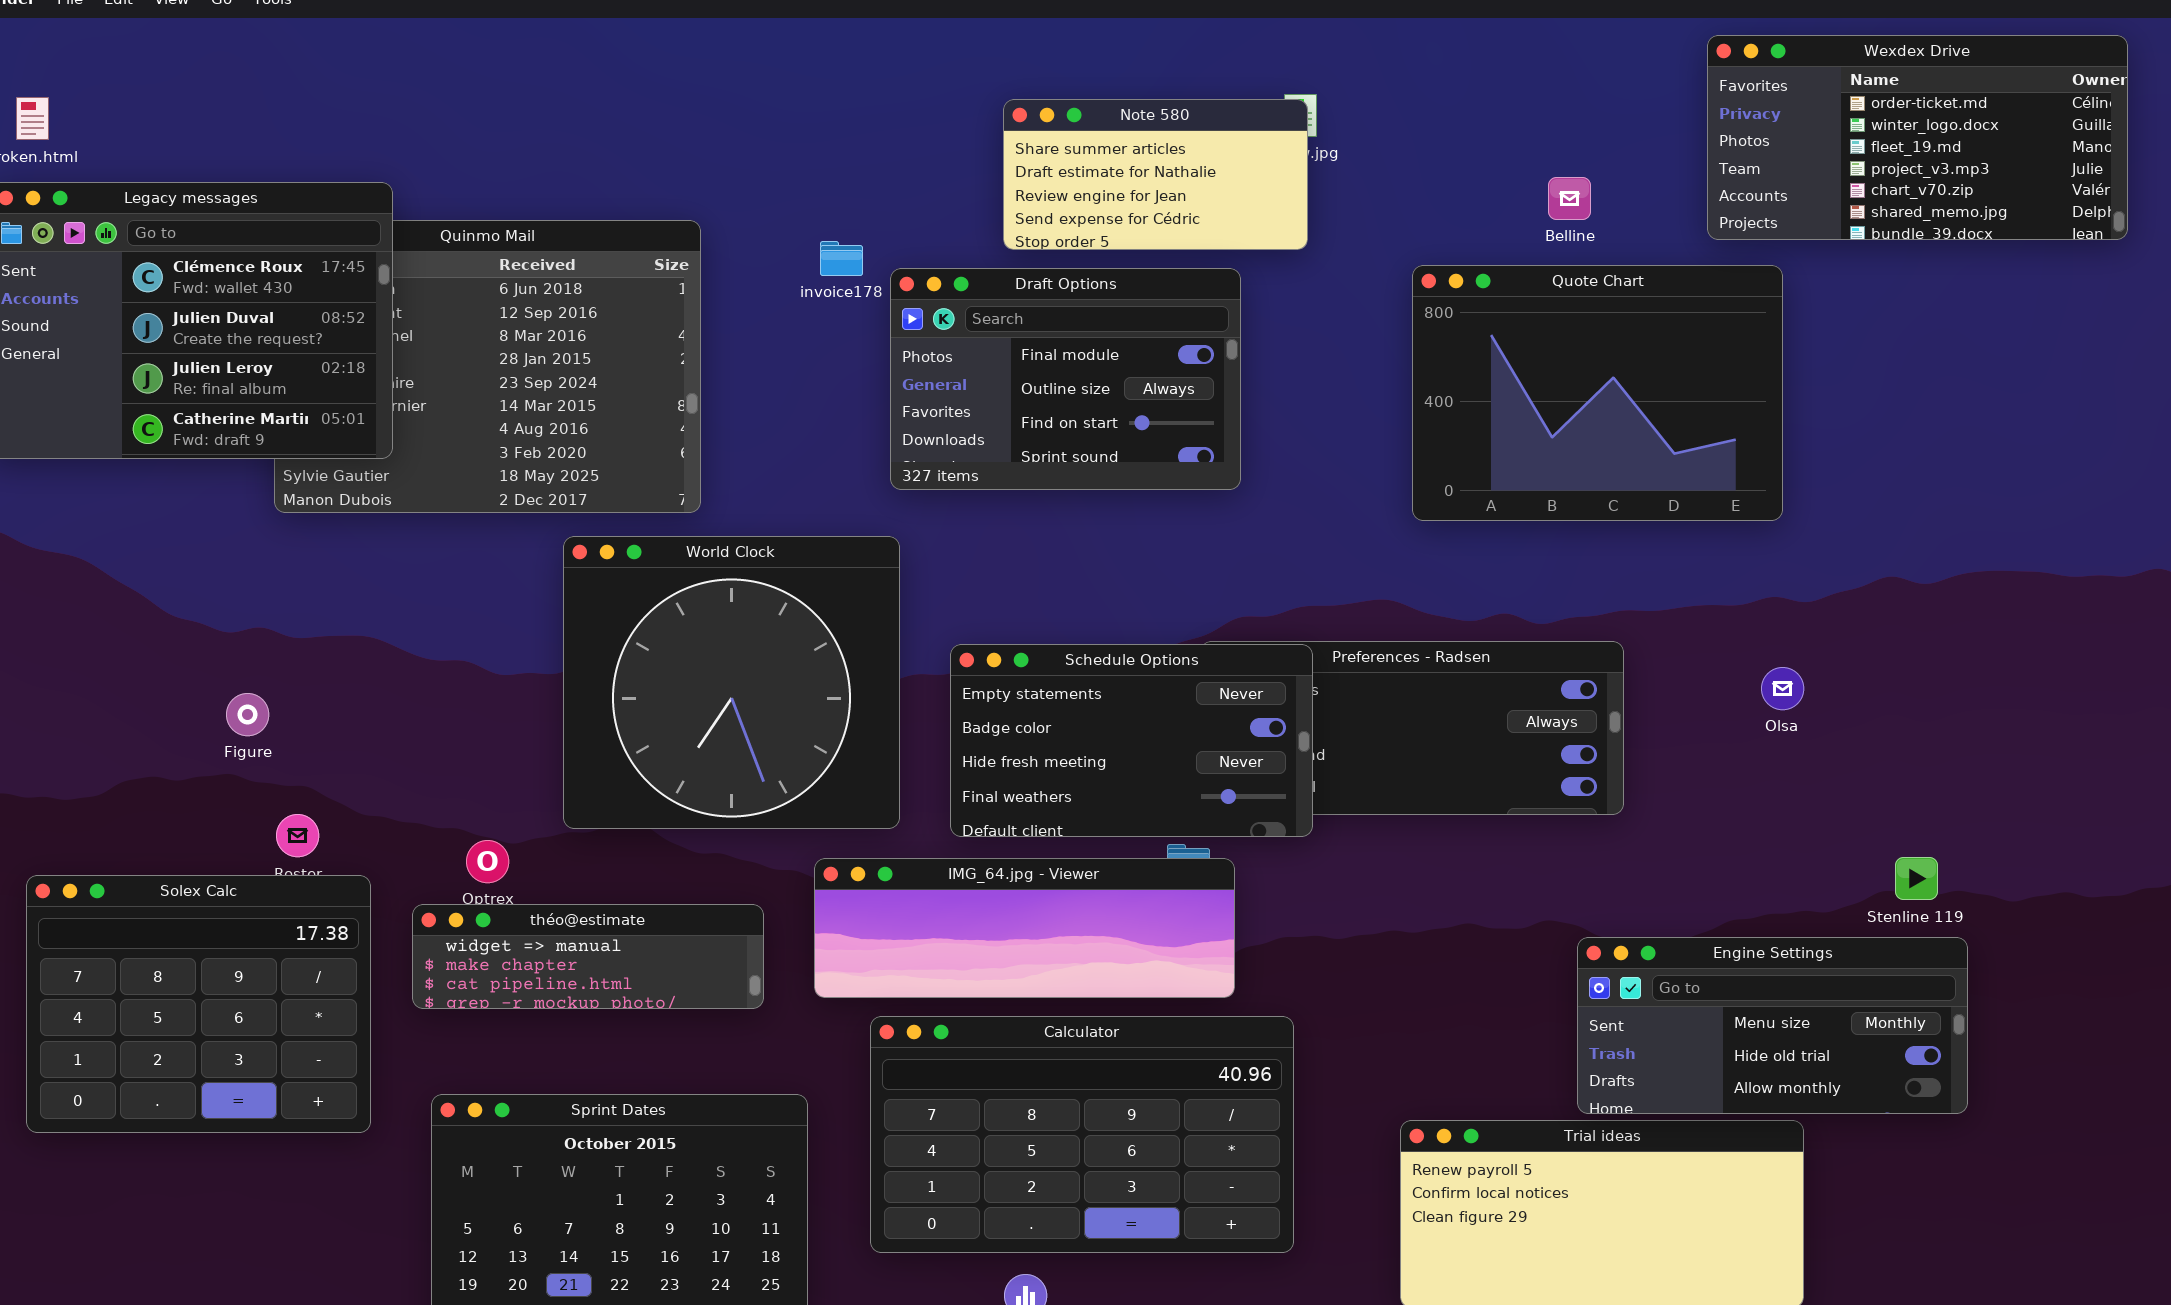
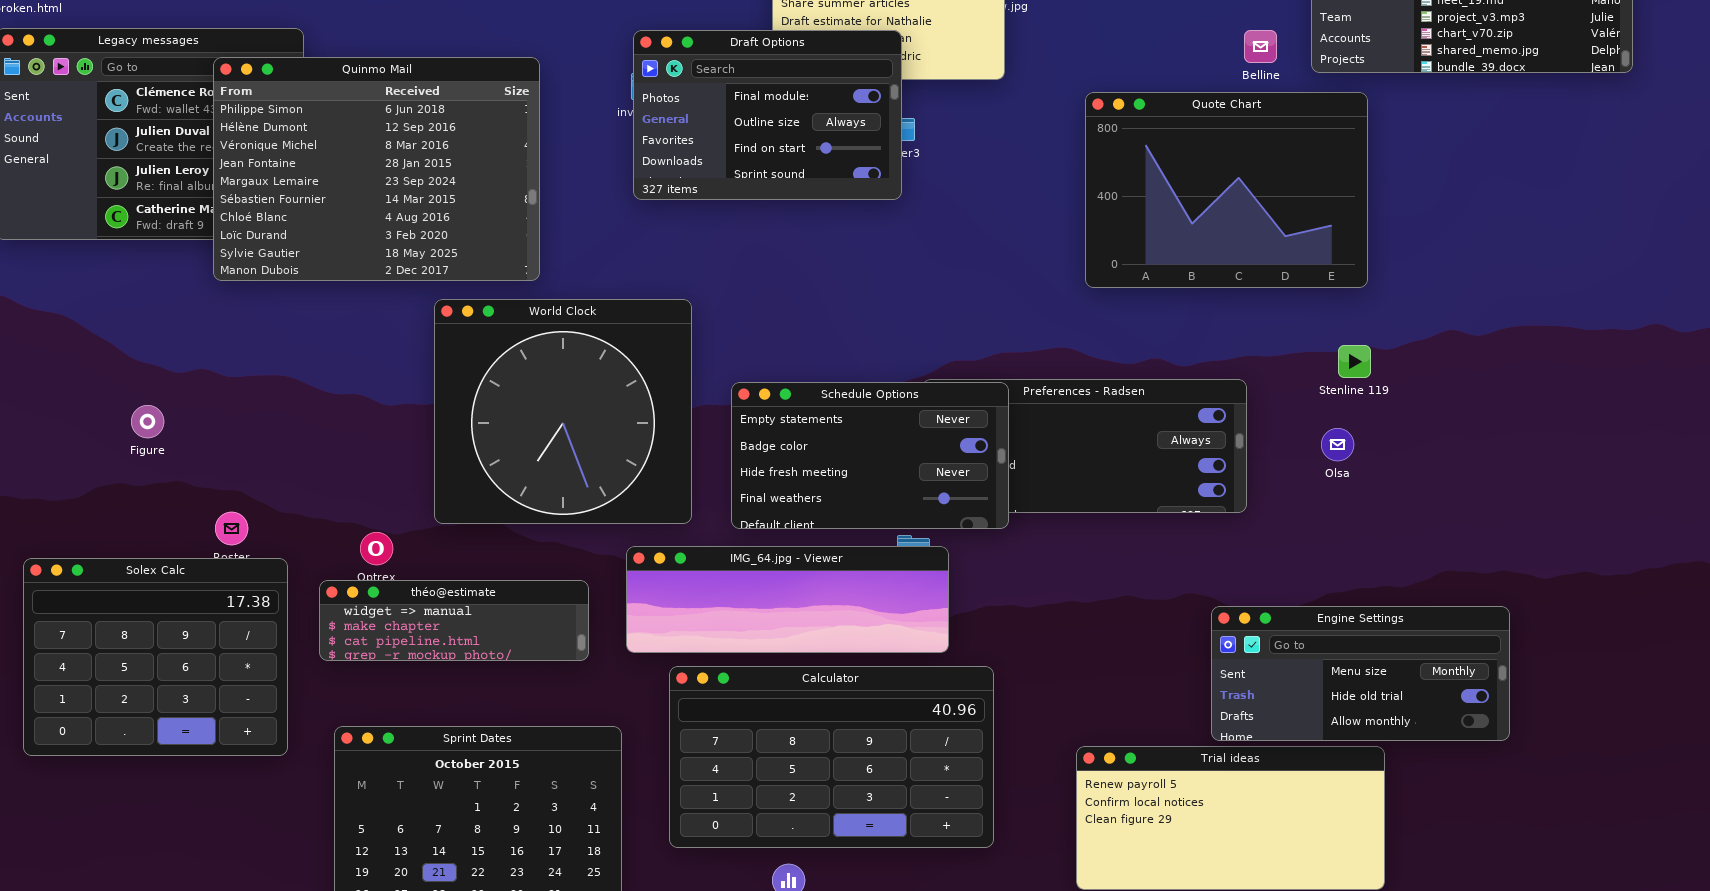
Belline: [1548,177,1591,220] -> [1244,30,1277,63], moved
Quinmo Mail: [274,220,701,513] -> [213,57,540,281], raised
Draft Options: [890,268,1241,490] -> [633,30,902,200], moved
Olsa: [1761,667,1804,710] -> [1321,428,1354,461], moved
Figure: [226,693,269,736] -> [131,405,164,438], moved
Stenline 119: [1895,857,1938,900] -> [1338,345,1371,378], moved

